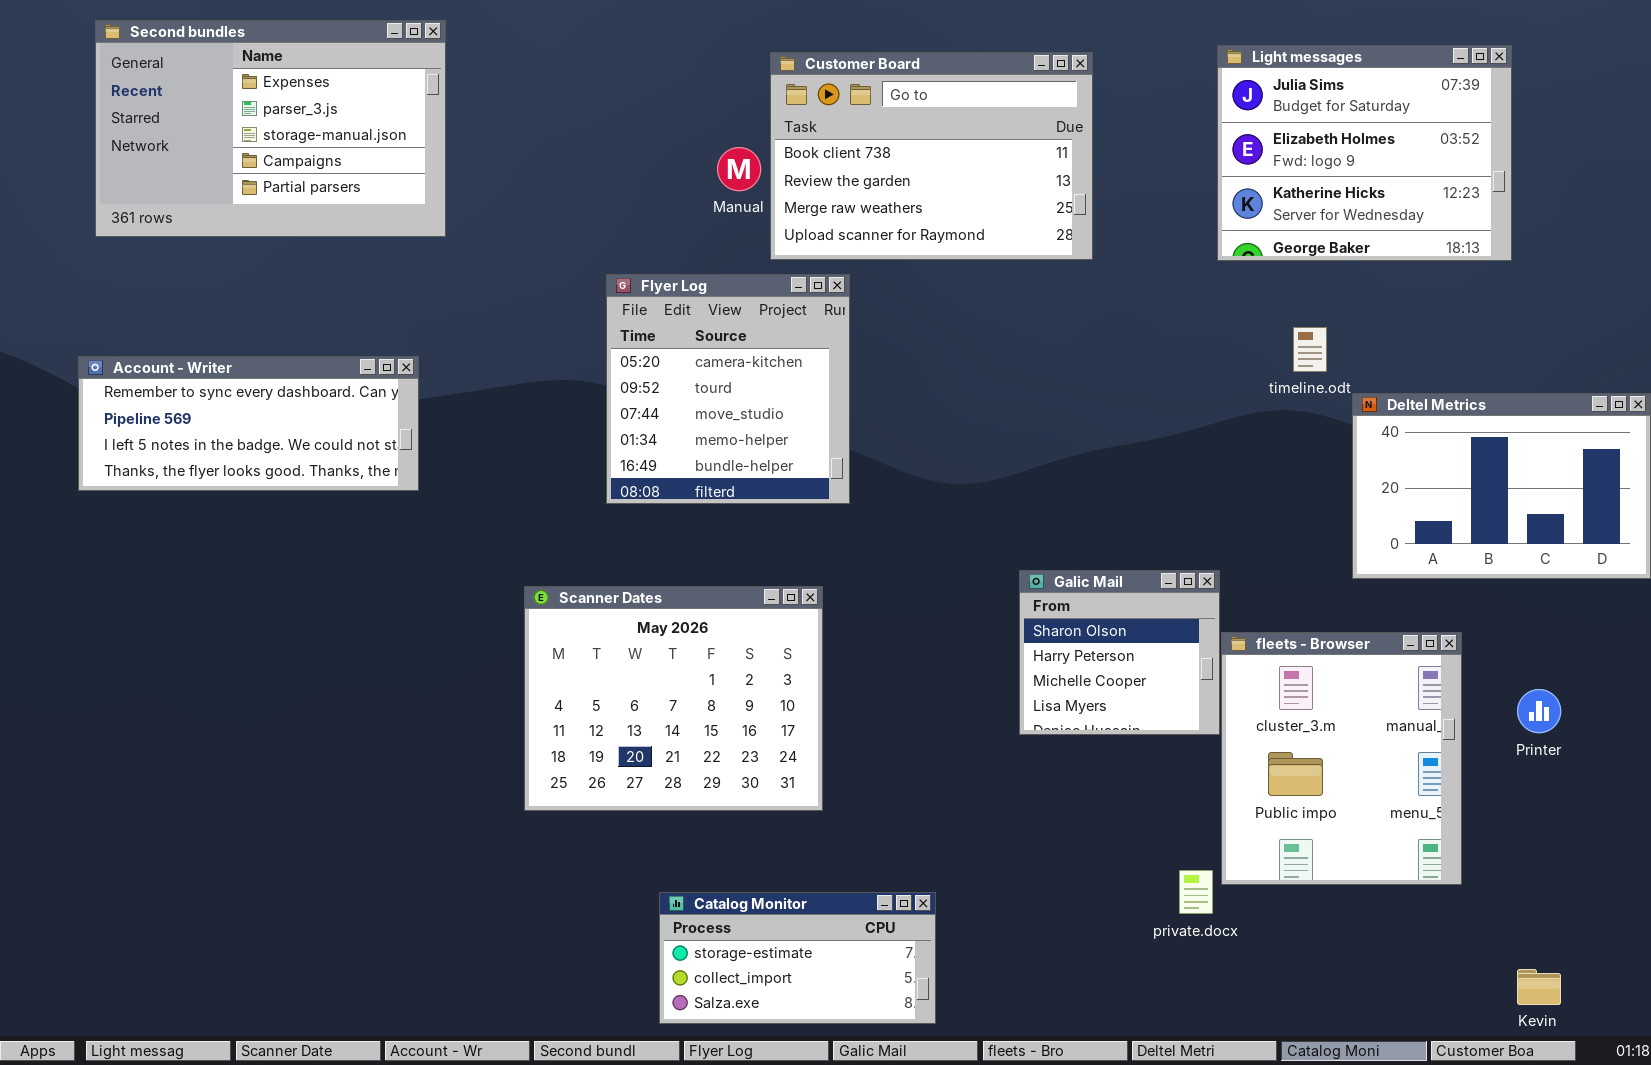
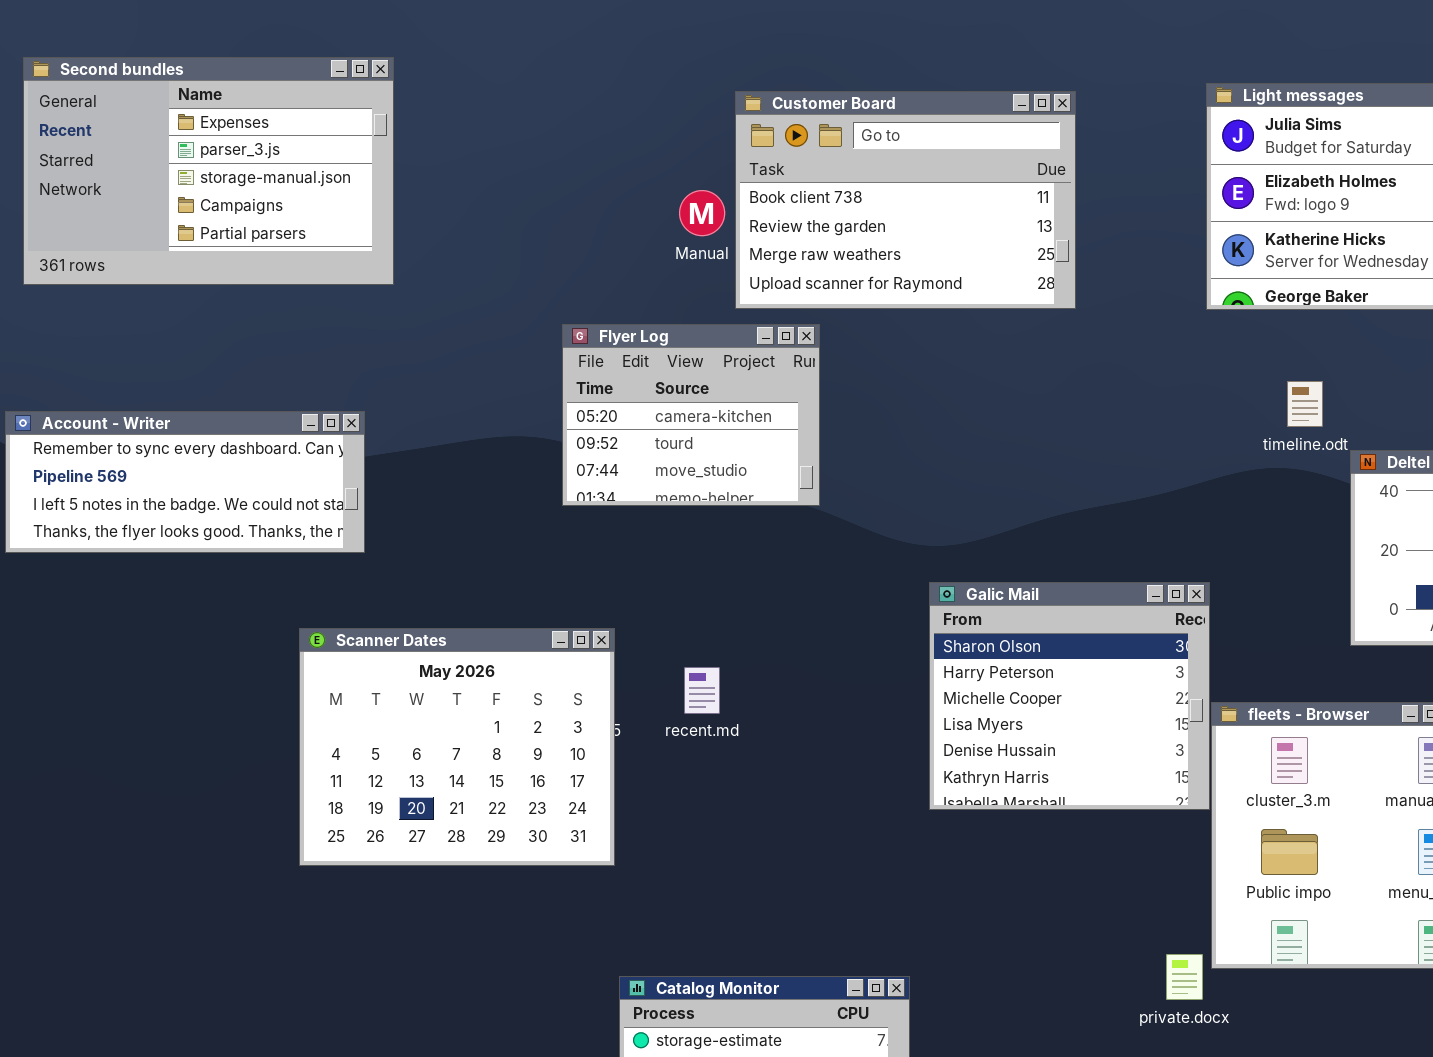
Flyer Log: [606,274,850,504] -> [562,324,820,506], resized
Galic Mail: [1019,570,1220,735] -> [929,582,1210,810], resized
Scanner Dates: [524,586,823,811] -> [299,628,615,866], moved

